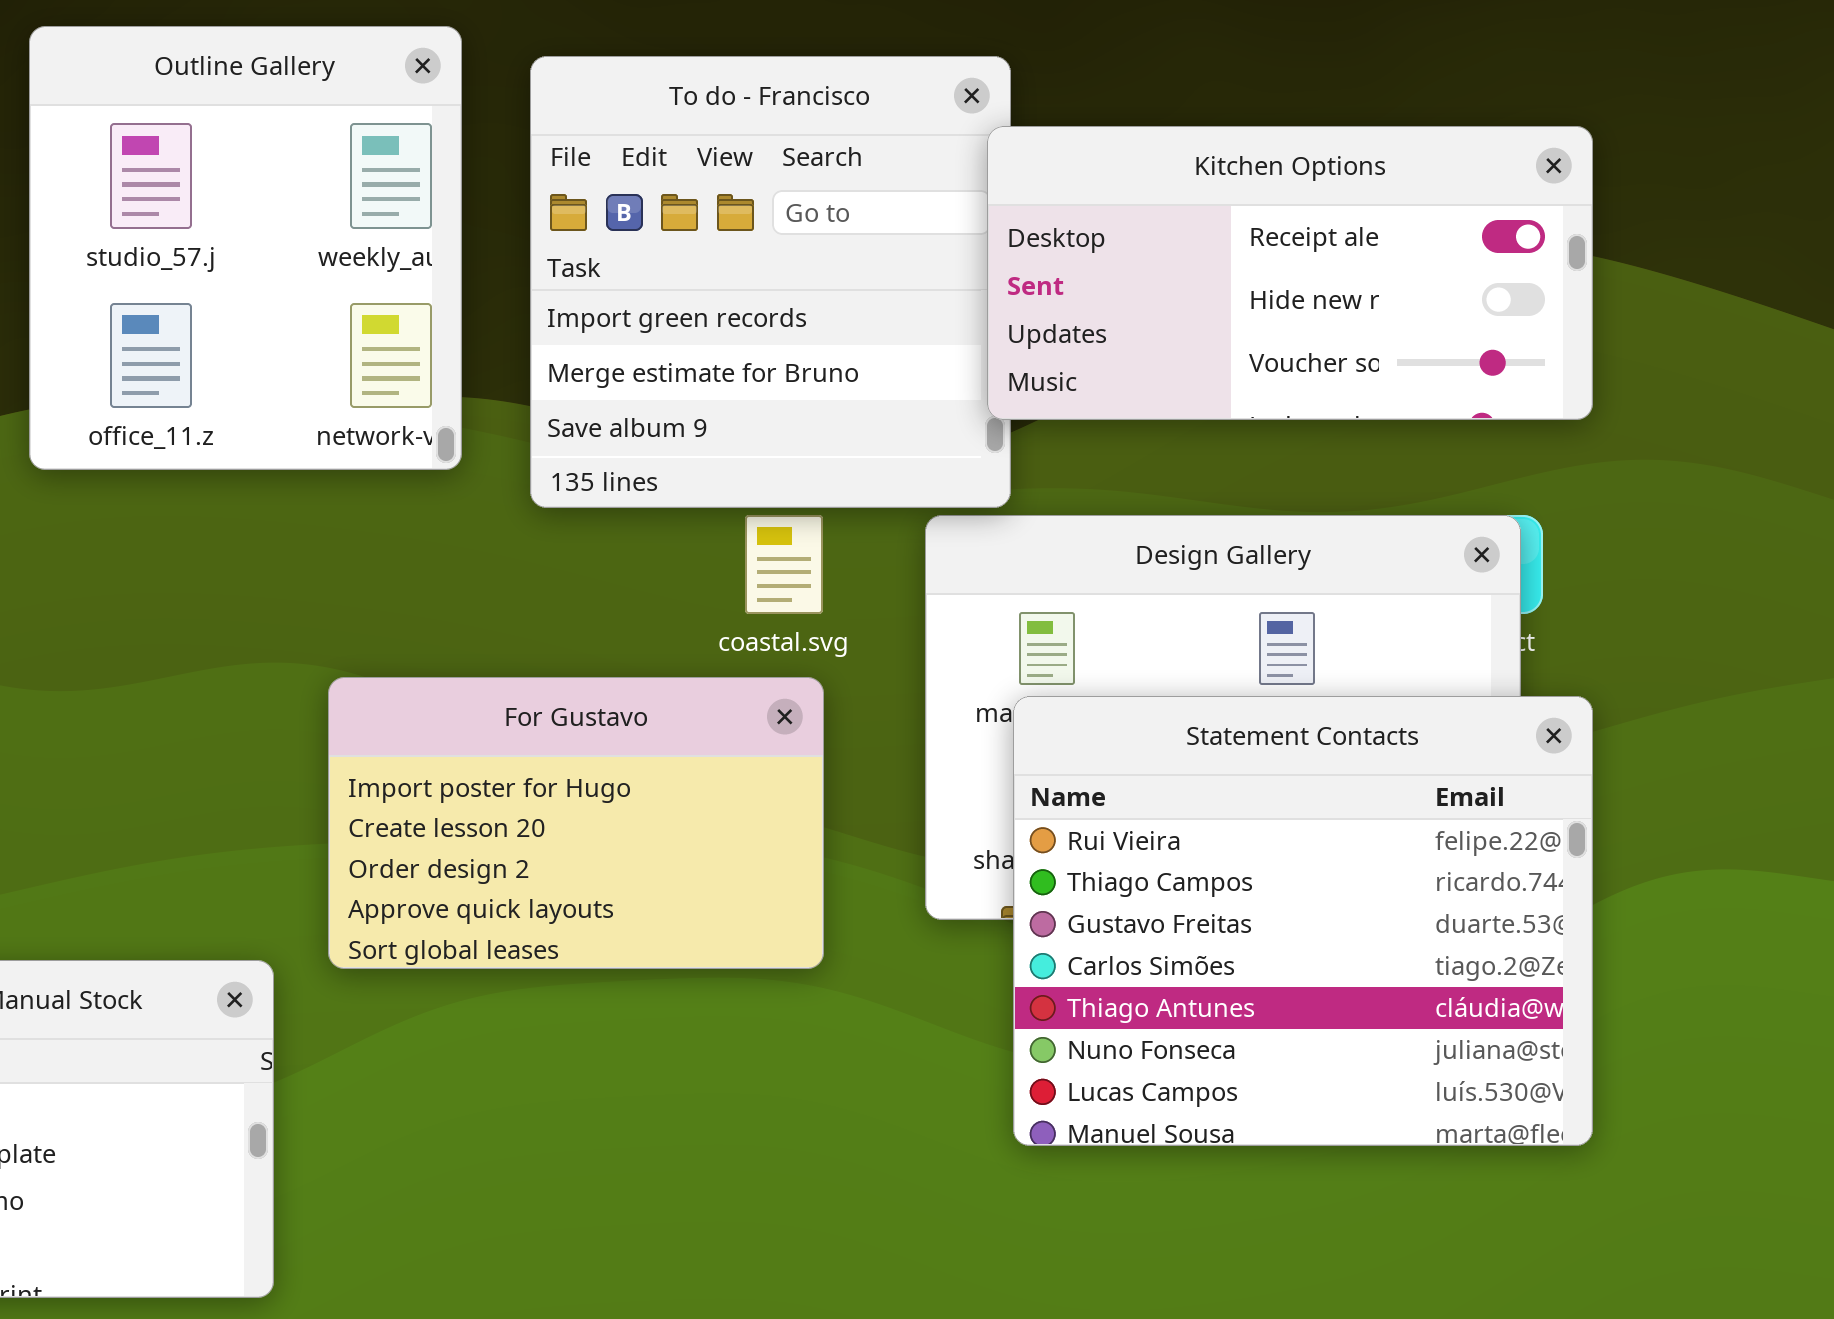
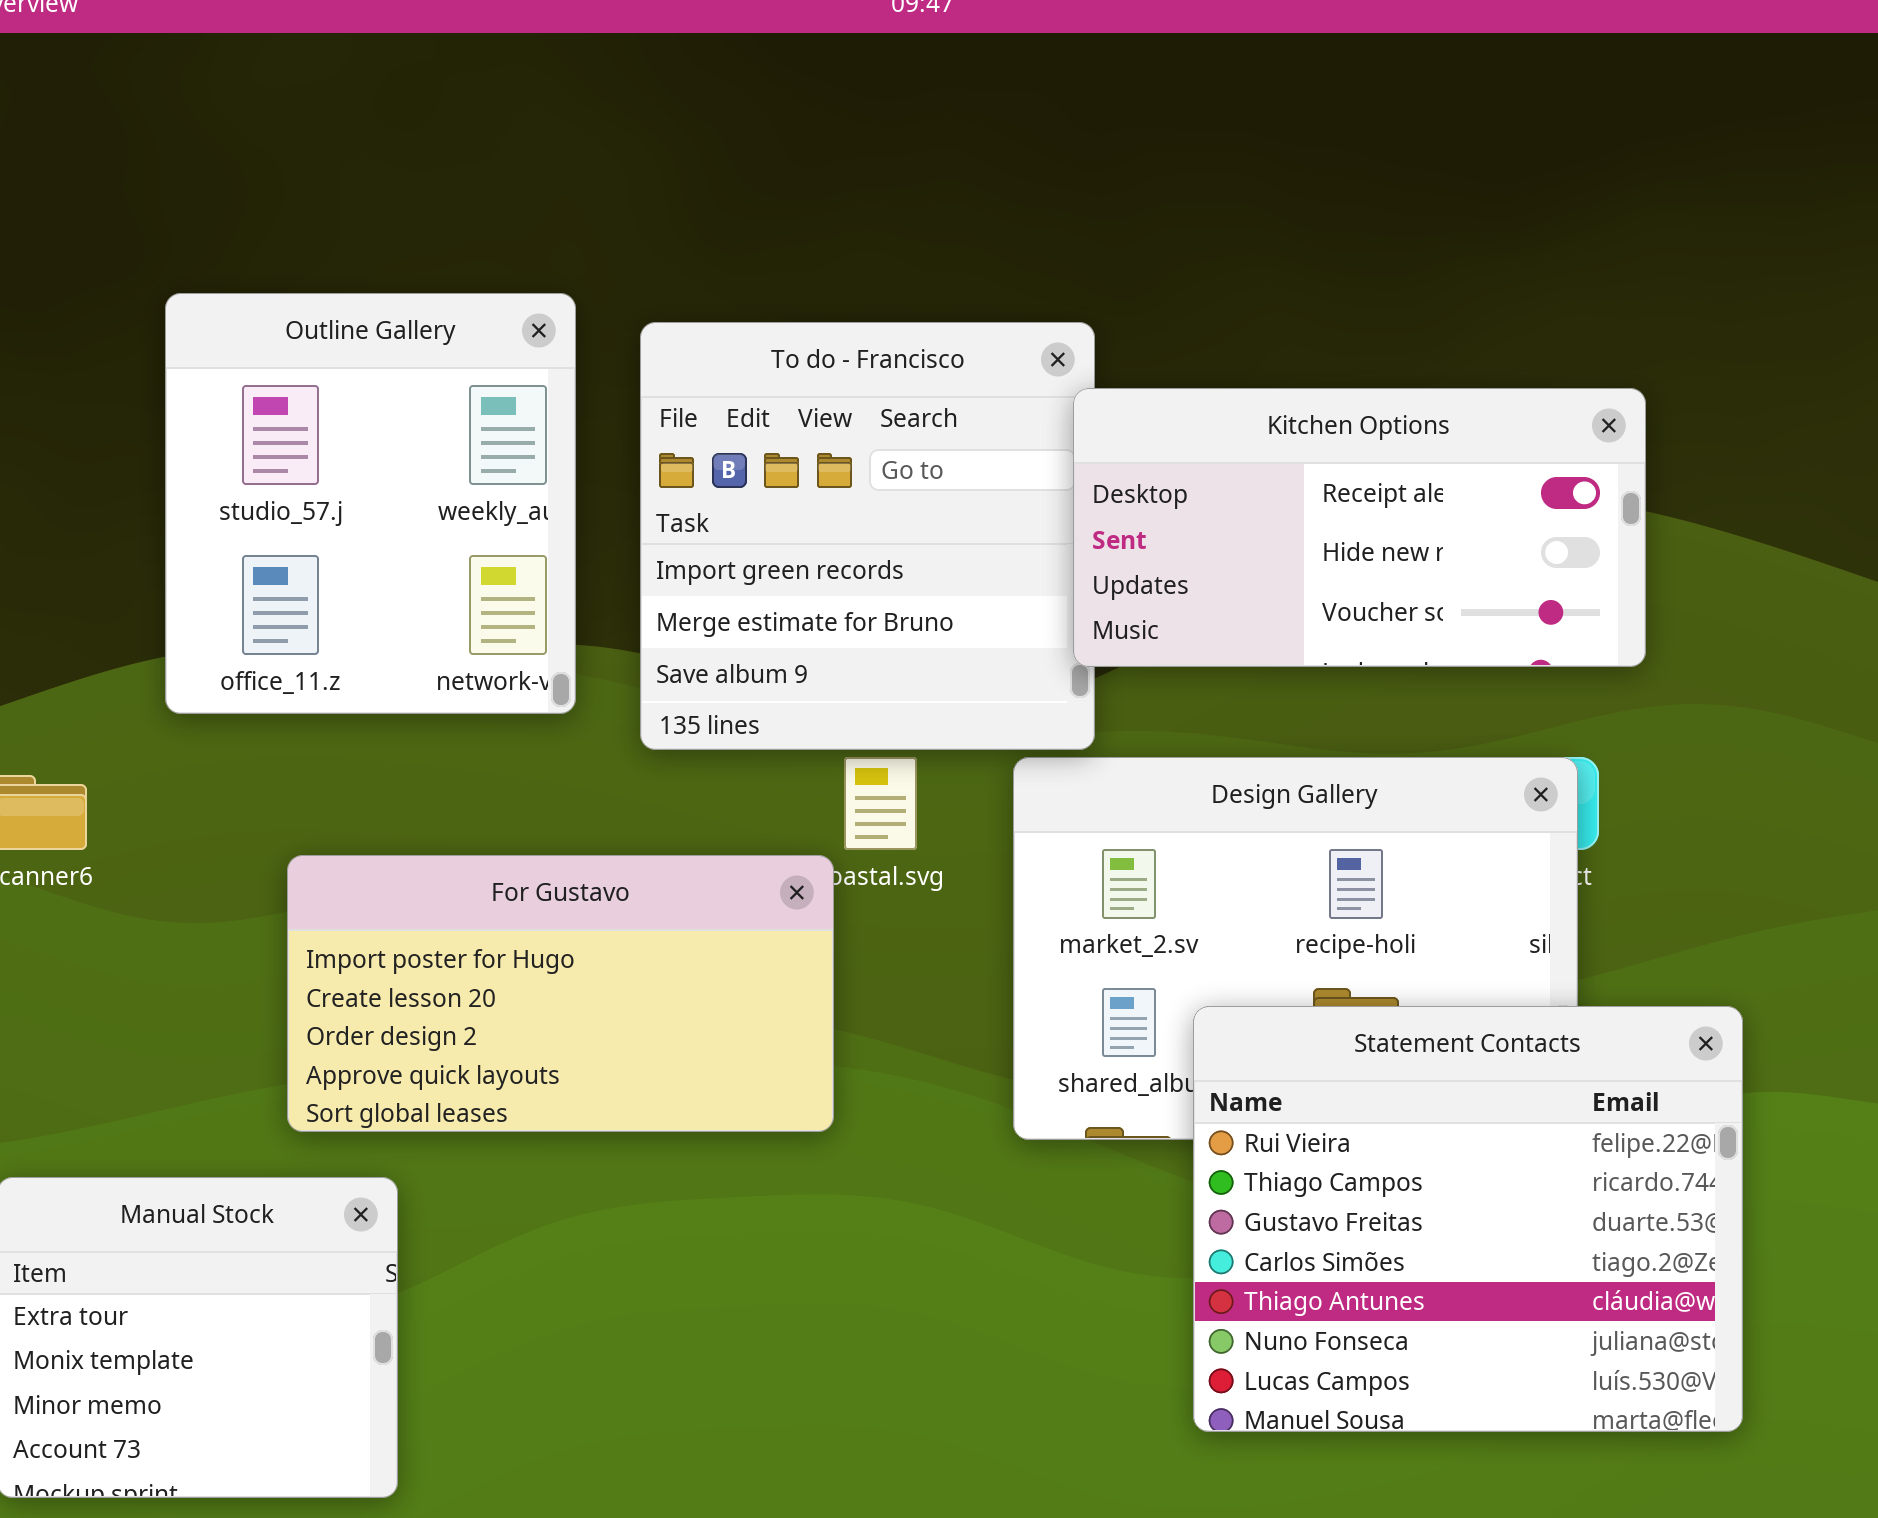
For Gustavo: [328,677,824,969] -> [287,855,834,1132], moved, resized
Statement Contacts: [1013,696,1593,1146] -> [1193,1006,1743,1432], moved

